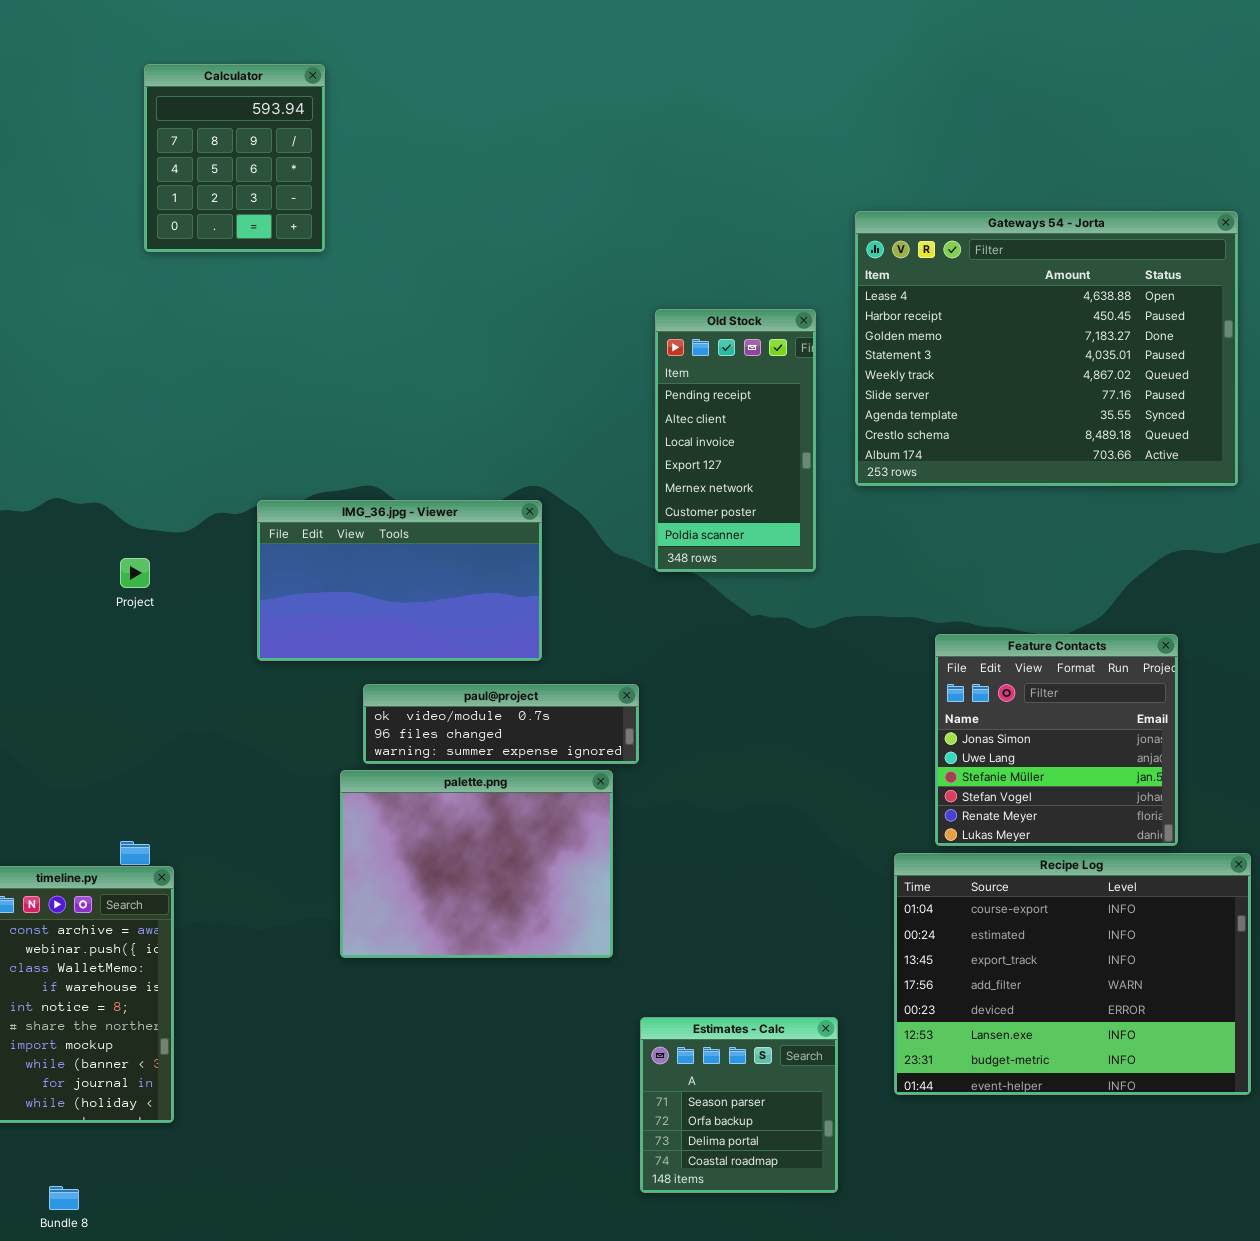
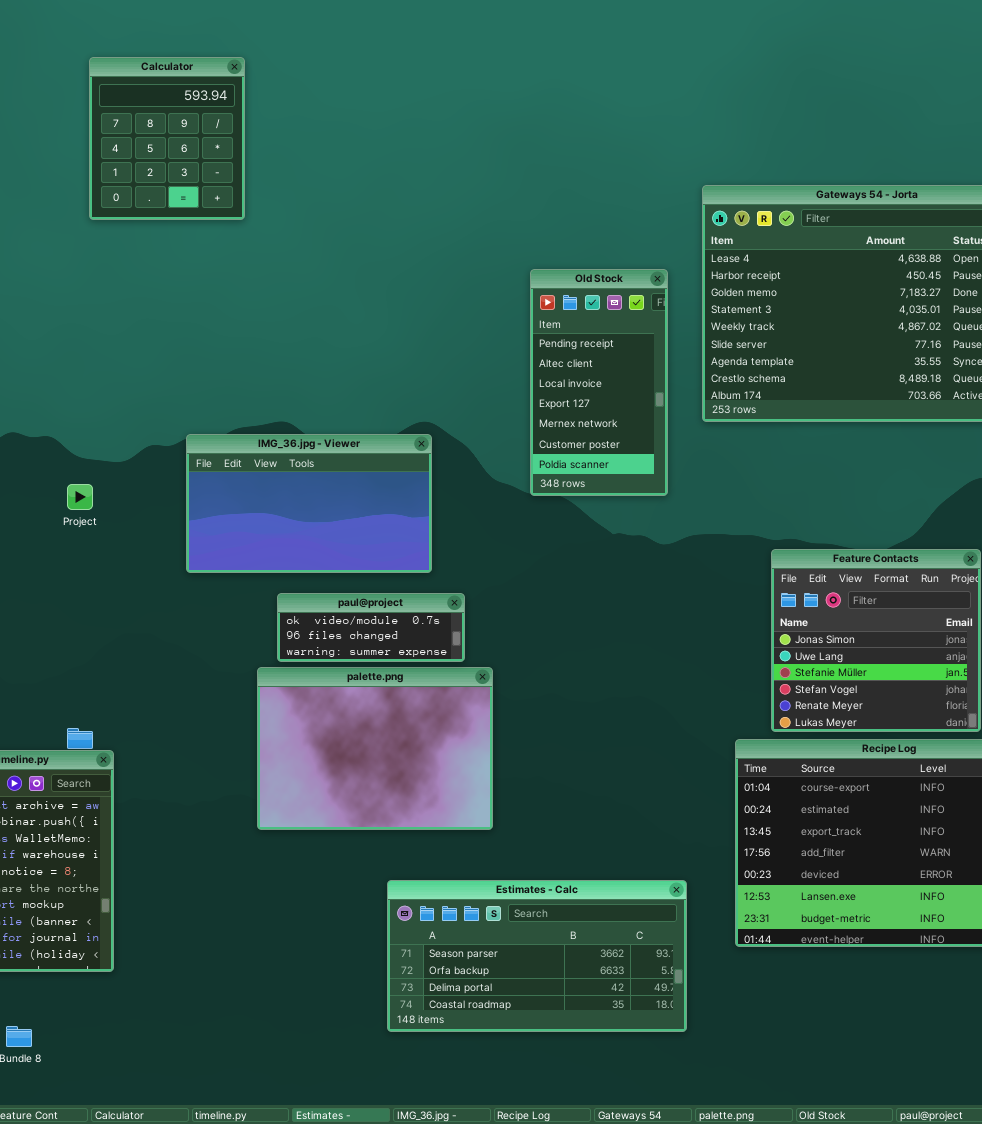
paul@project: [363,684,639,764] -> [277,593,465,662], resized
Estimates - Calc: [640,1017,838,1193] -> [387,880,687,1032], resized

